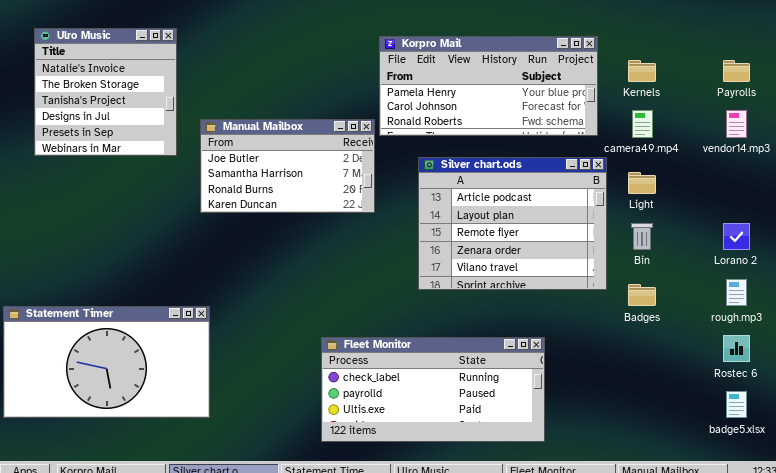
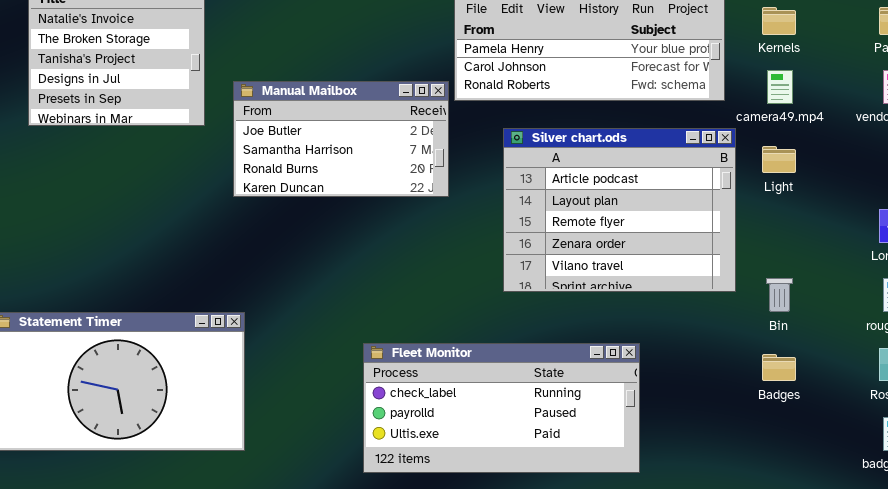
Bin: [631,223,653,250] -> [766,278,793,312], moved
Badges: [628,284,656,306] -> [762,354,796,381], moved
Fleet Monitor: [321,337,545,442] -> [363,343,640,473], moved

